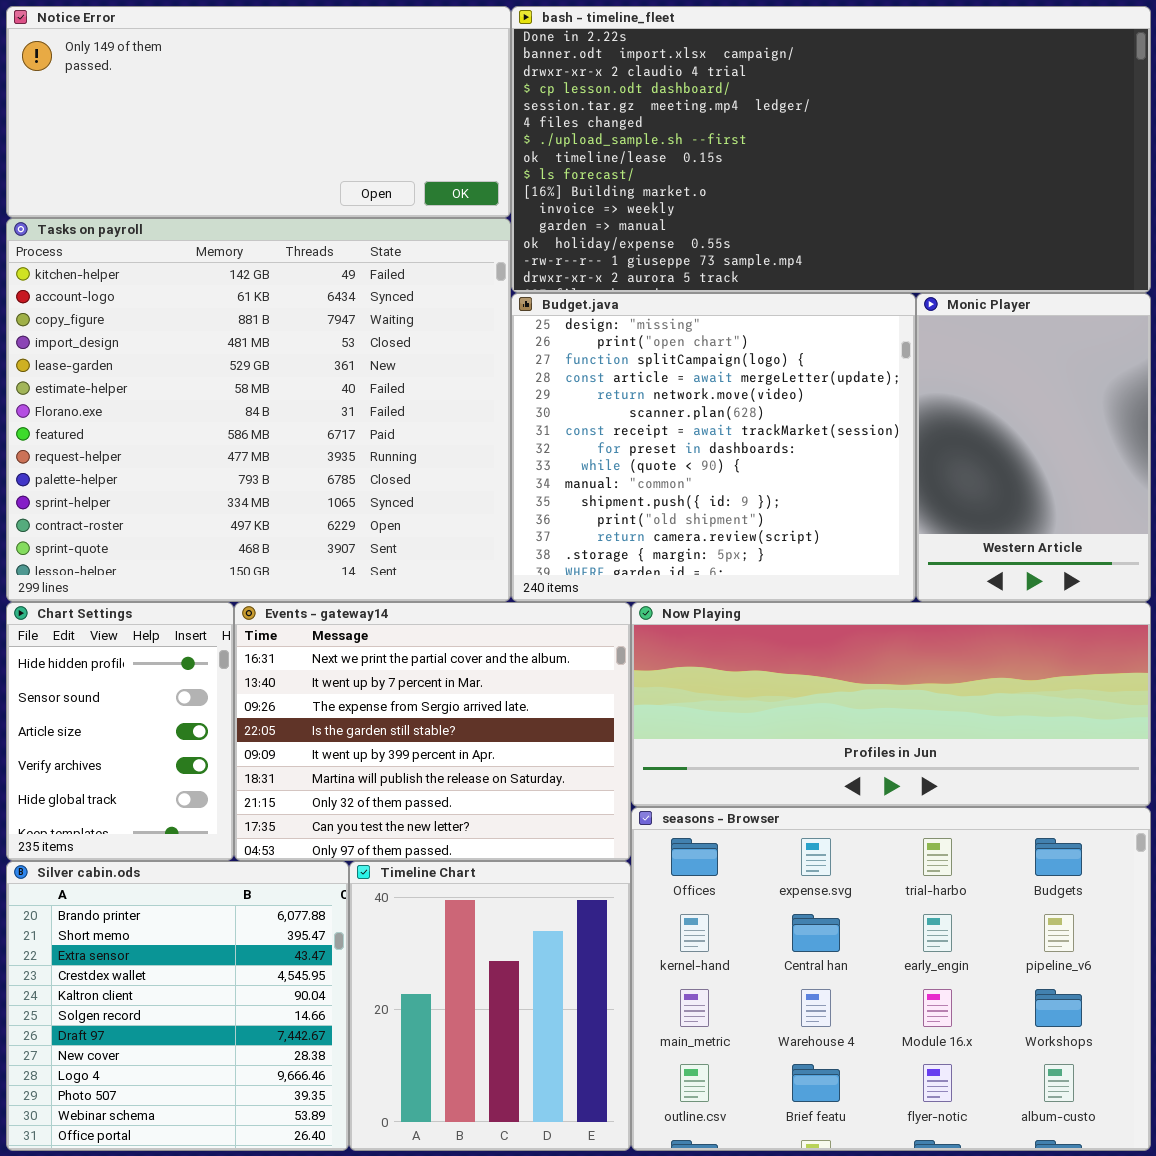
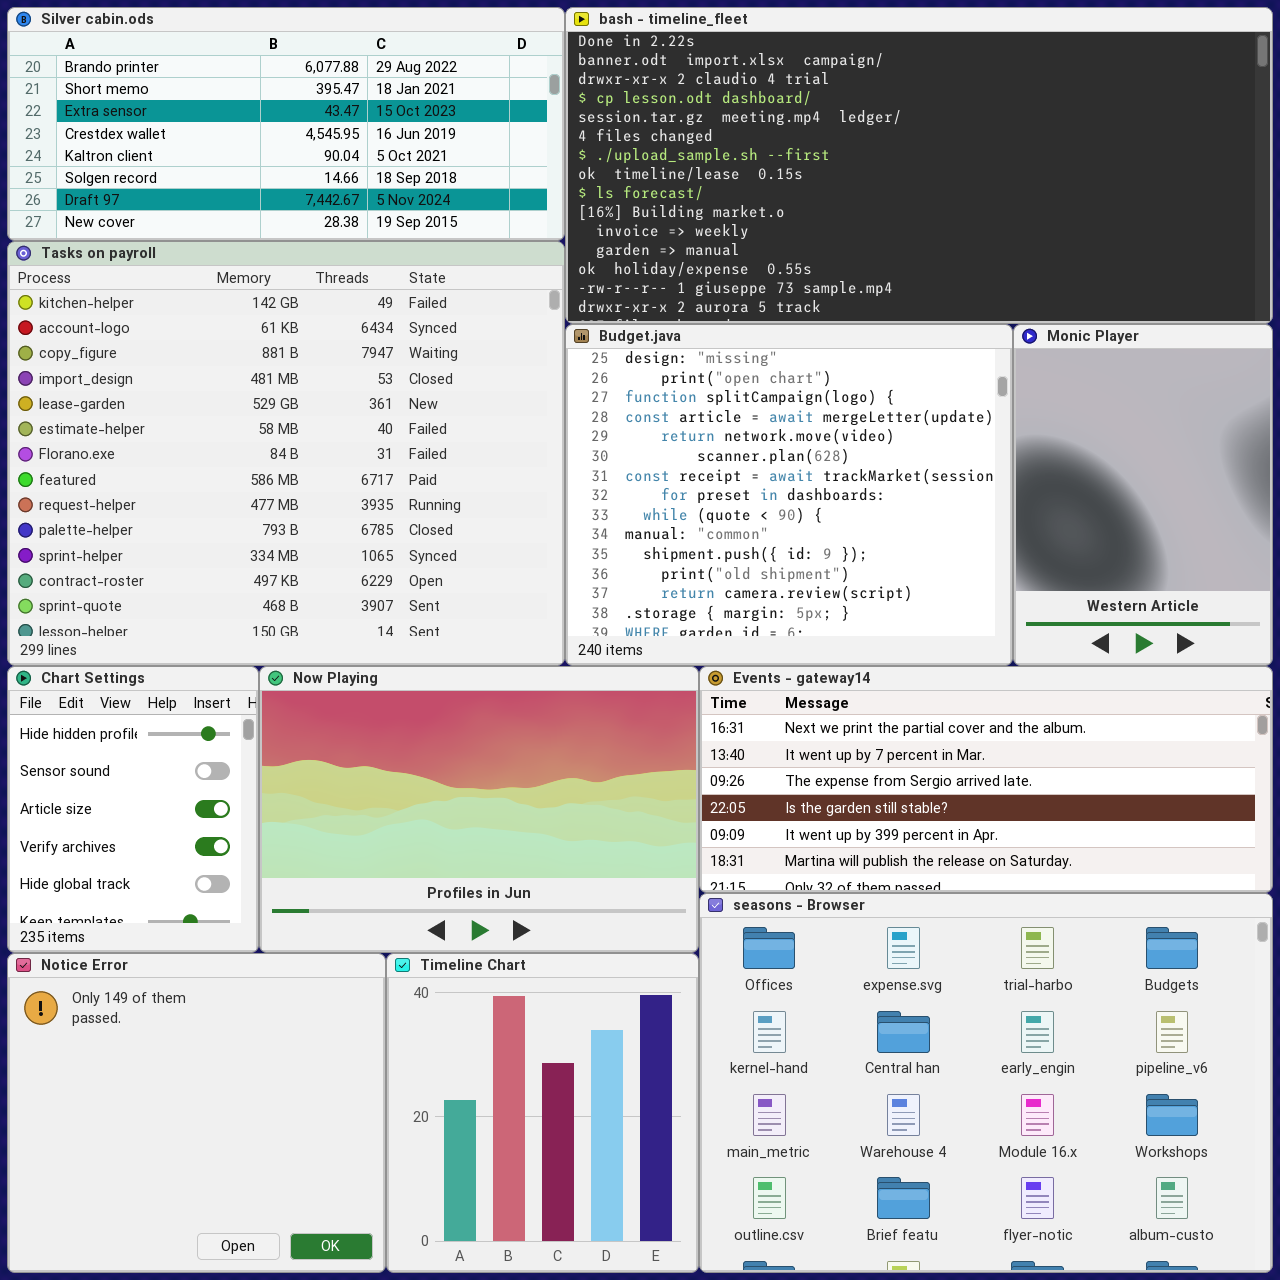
Notice Error: [6,6,511,218] -> [7,953,386,1273], moved, resized
Events - gateway14: [234,602,631,861] -> [699,666,1273,893], moved, resized
Now Playing: [631,602,1151,807] -> [259,666,699,953], moved, resized
Silver cabin.ods: [6,861,349,1151] -> [7,7,565,241], moved, resized

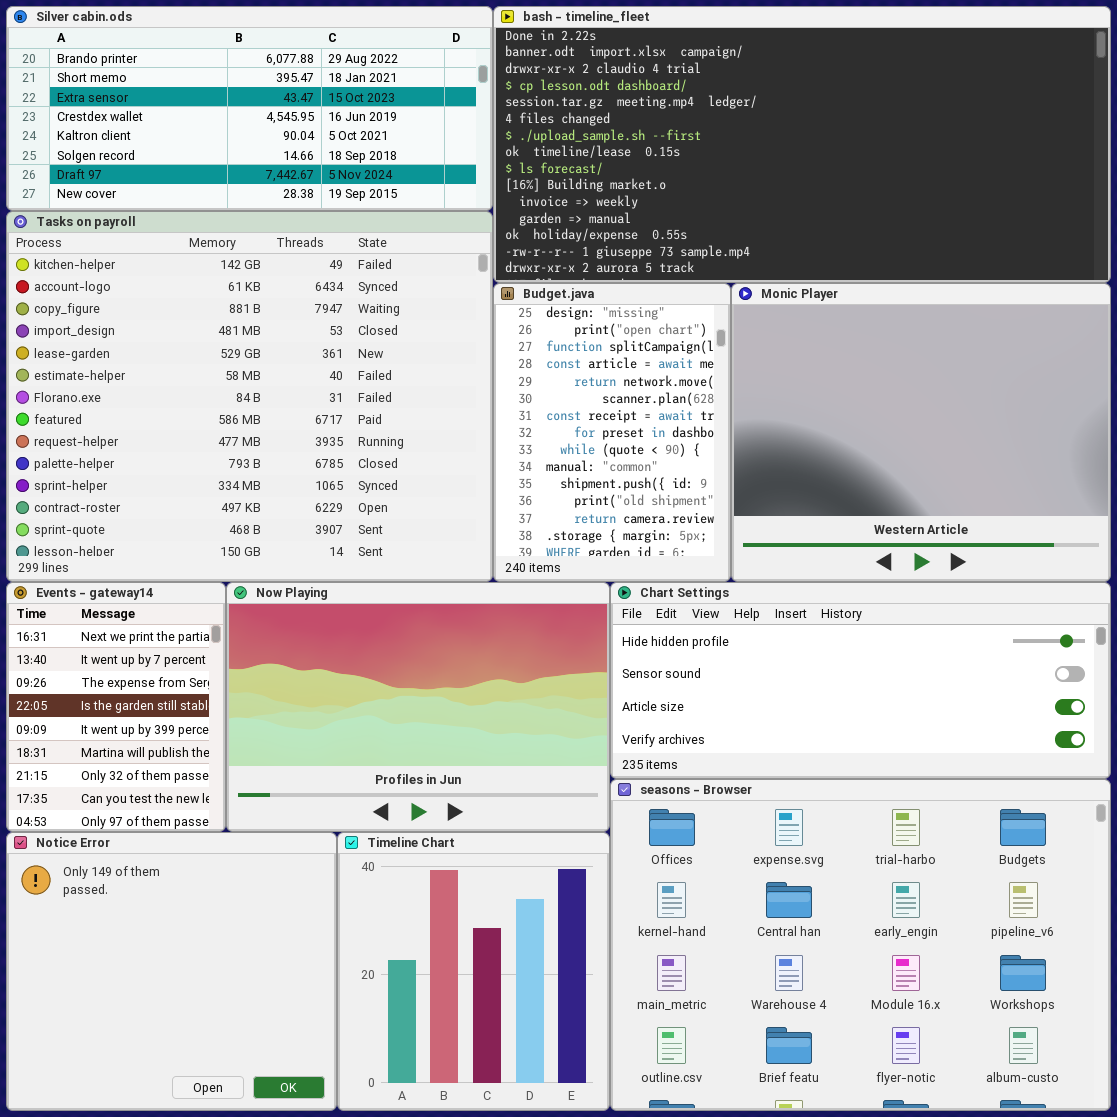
Budget.java: [565,324,1013,666] -> [493,283,731,582], resized
Monic Player: [1013,324,1273,666] -> [731,283,1111,582], resized
Chart Settings: [7,666,259,953] -> [610,582,1111,779], moved, resized
Events - gateway14: [699,666,1273,893] -> [6,582,226,832], moved, resized

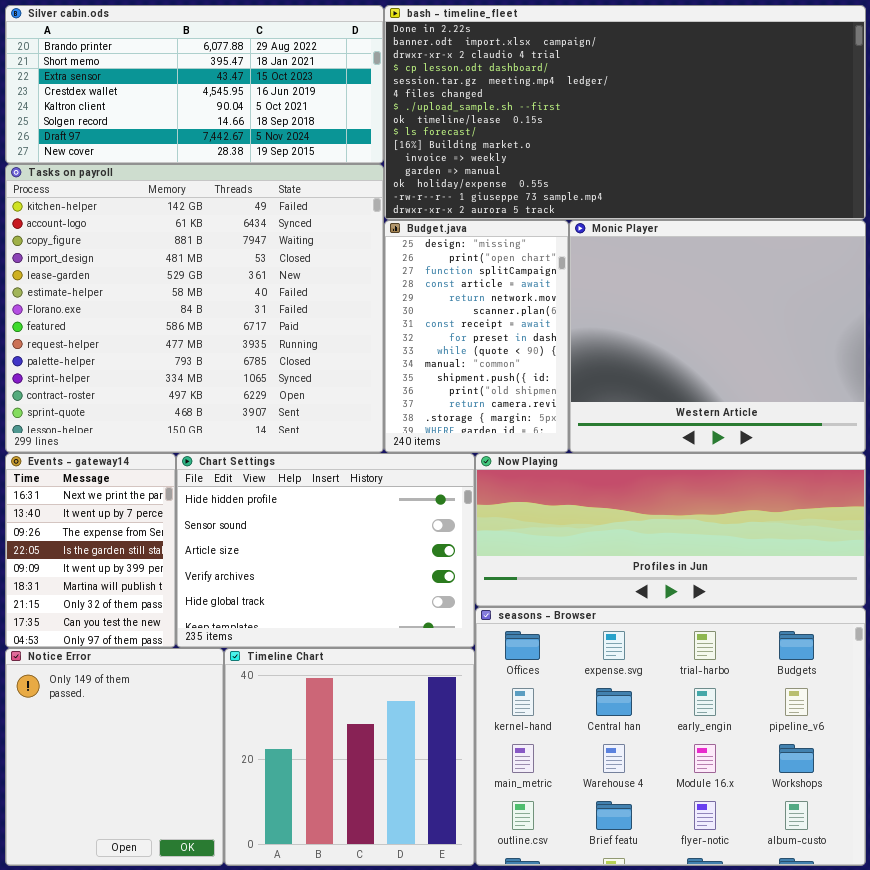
Now Playing: [226,582,610,832] -> [475,453,866,607], moved, resized
Chart Settings: [610,582,1111,779] -> [176,453,475,648], moved, resized
Notice Error: [6,832,337,1111] -> [5,648,224,866], resized
Timeline Chart: [337,832,610,1111] -> [224,648,475,866], resized

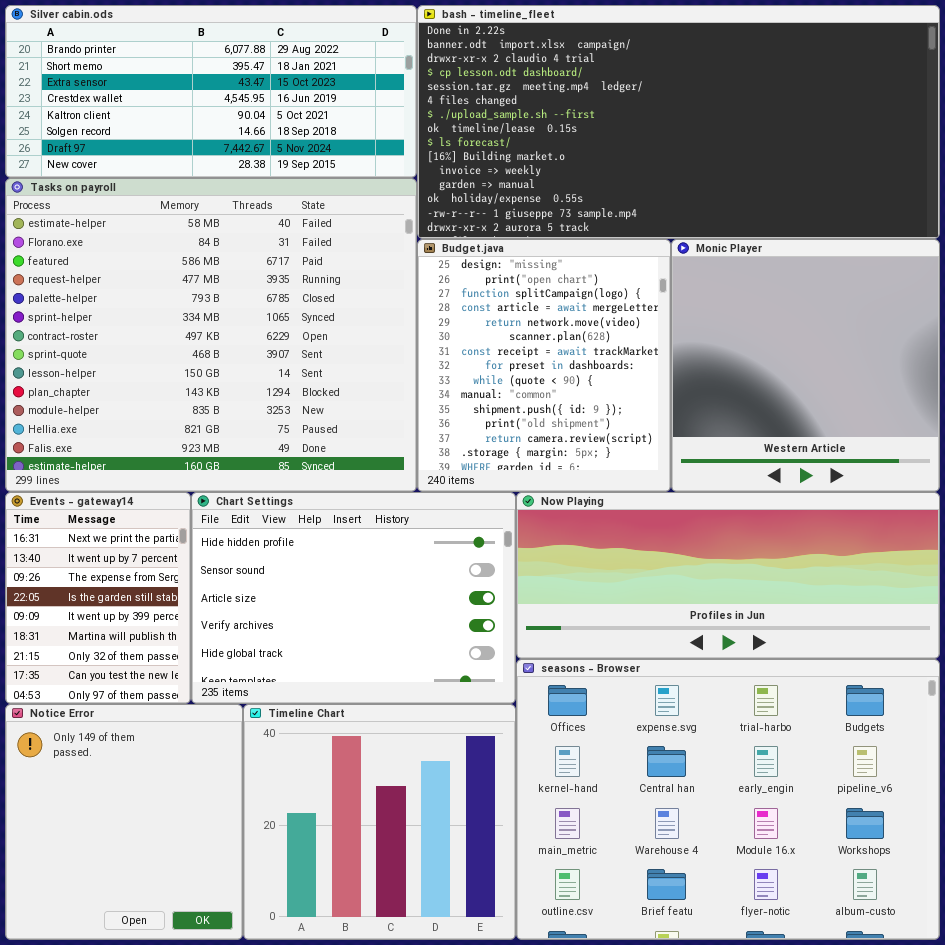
Tasks on payroll: [5,164,384,453] -> [5,178,417,492], scrolled down 5 rows
Budget.java: [384,220,569,453] -> [417,239,671,492], resized
Monic Player: [569,220,866,453] -> [671,239,940,492], resized

